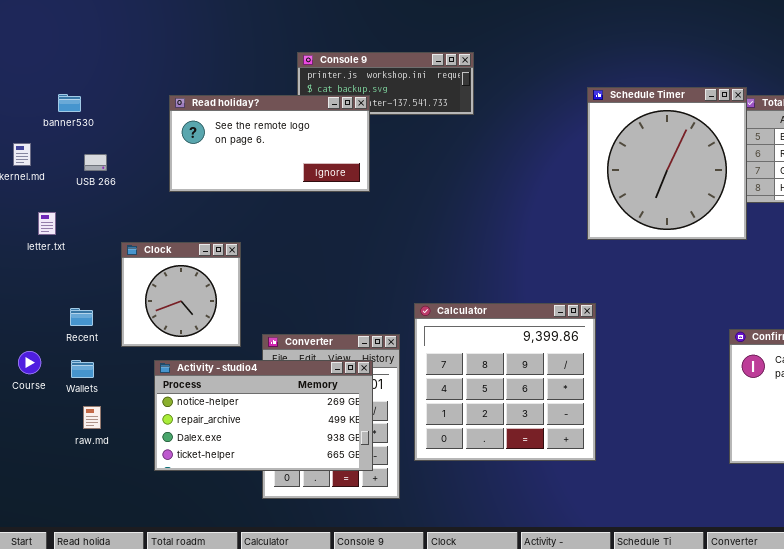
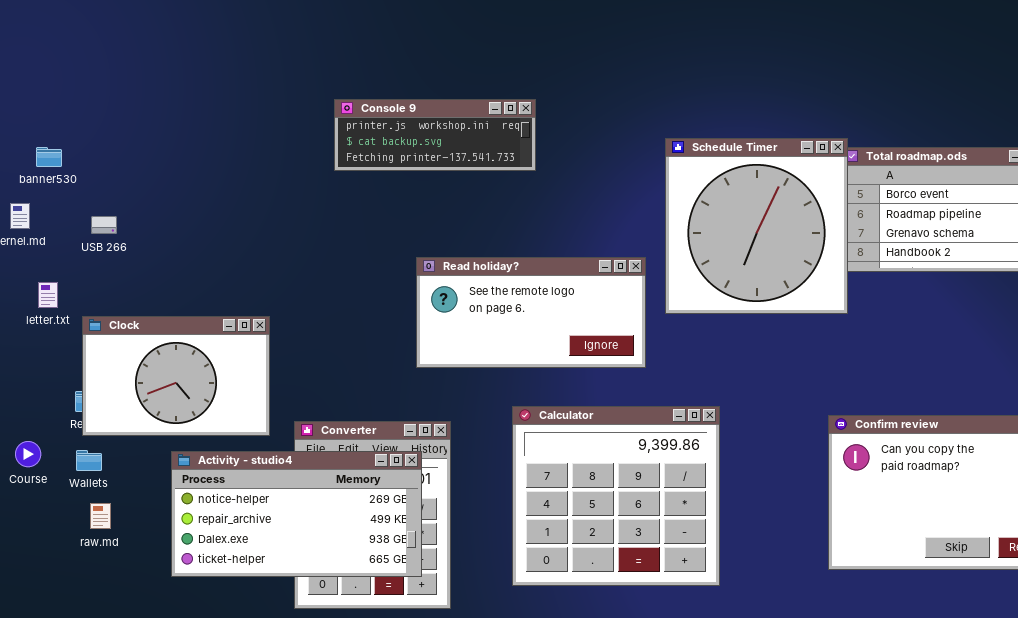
banner530: [58,94,81,112] -> [36,147,62,167], moved
Read holiday?: [169,95,370,192] -> [416,257,646,368], moved
Clock: [121,242,241,347] -> [82,316,270,436], resized
Calculator: [414,303,596,461] -> [512,406,720,586], moved

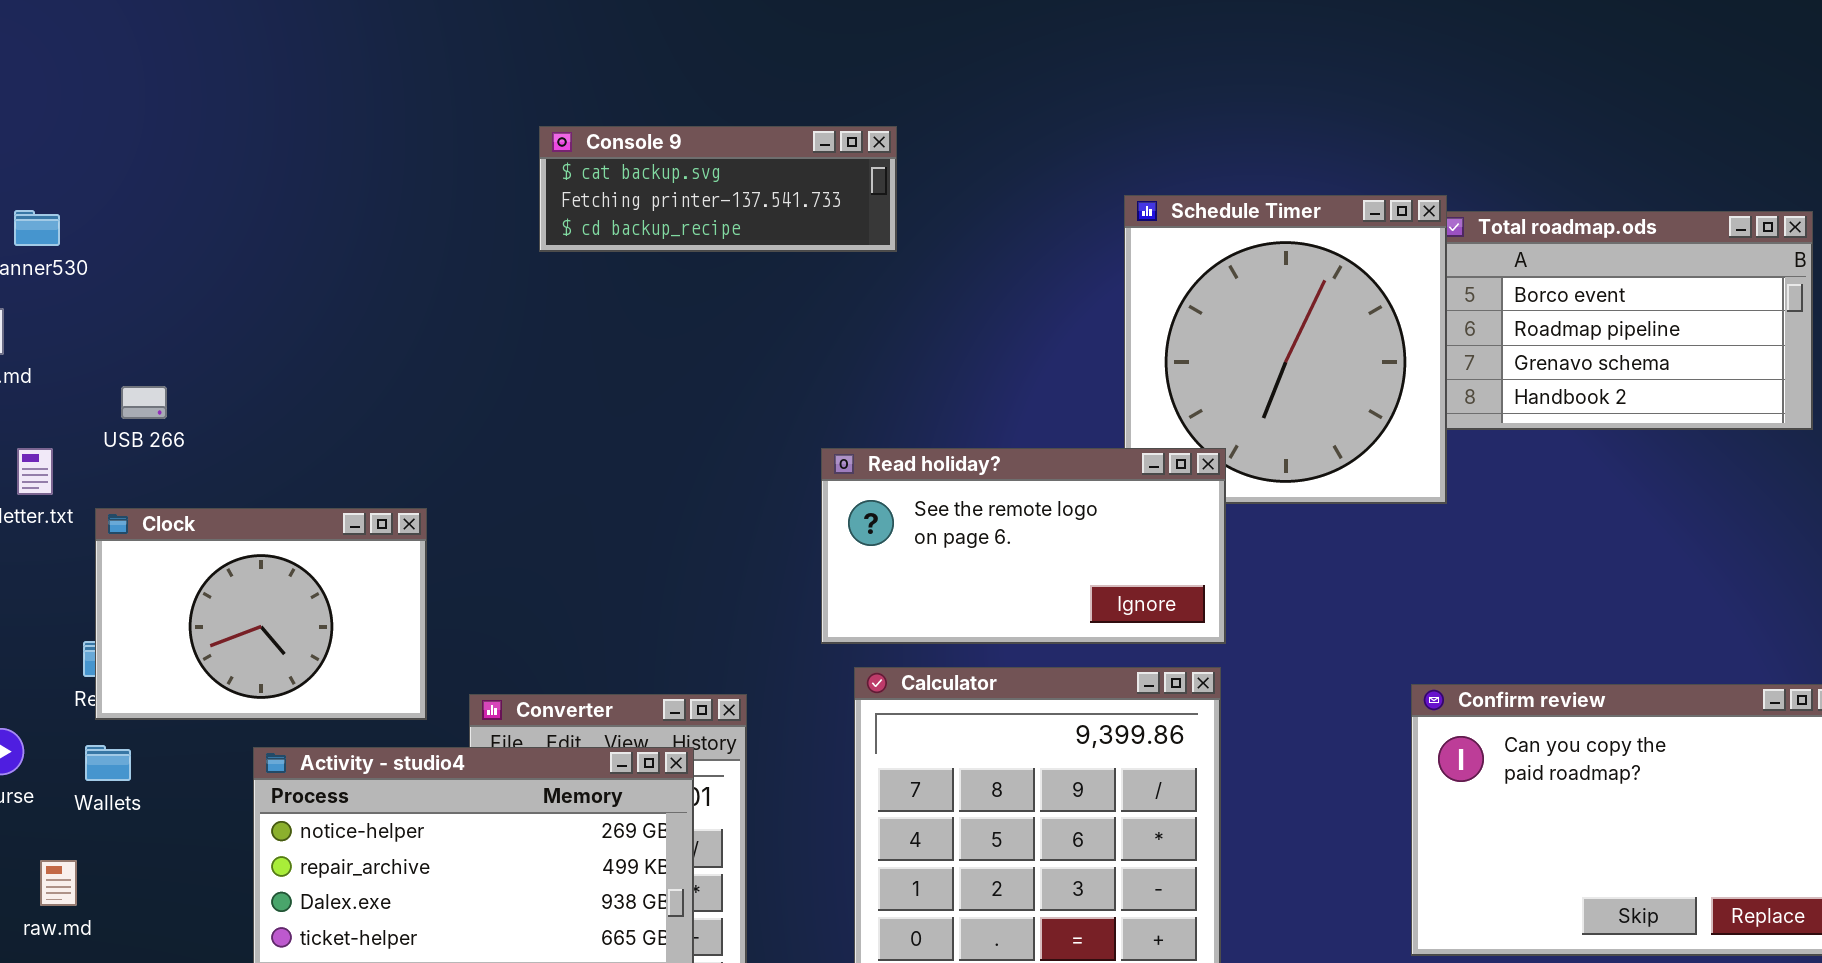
Console 9: [334,99,536,171] -> [539,126,897,252], scrolled down 1 row
USB 266: [91,216,117,234] -> [121,386,167,419], moved
Read holiday?: [416,257,646,368] -> [821,448,1226,644], moved
raw.md: [90,503,111,529] -> [40,860,77,906], moved

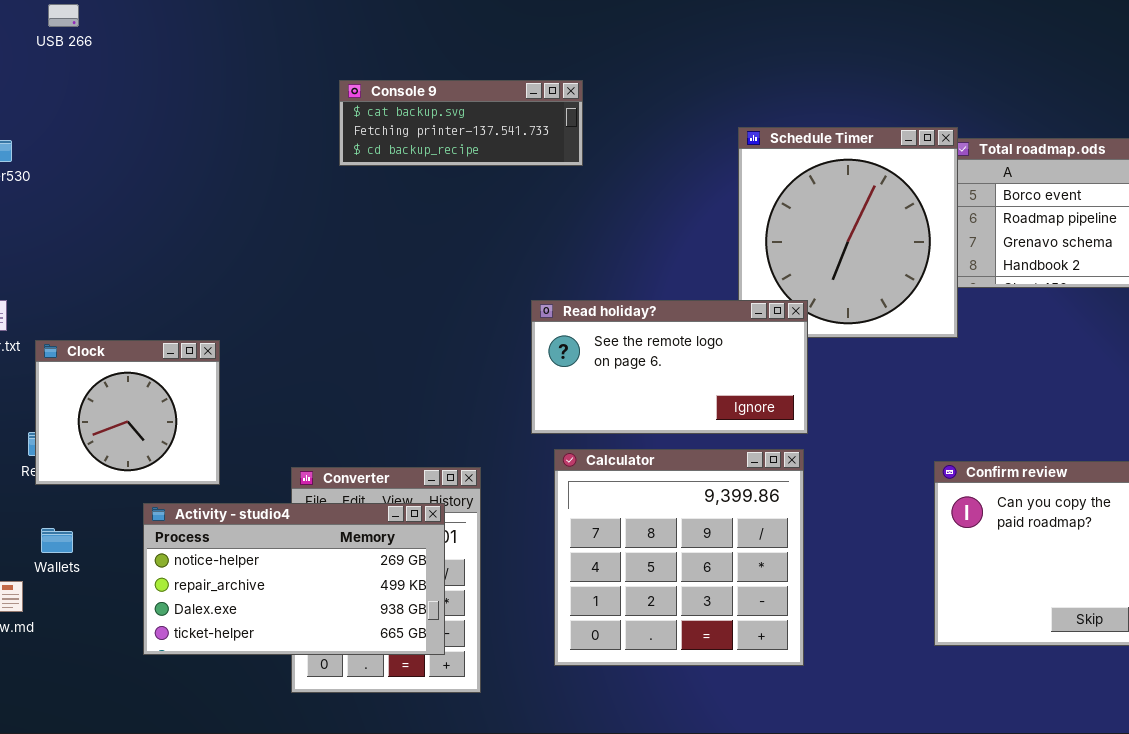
USB 266: [121,386,167,419] -> [48,4,79,27], moved
Clock: [95,508,427,720] -> [35,340,220,485], resized
Wallets: [85,745,131,781] -> [41,528,73,553], moved

